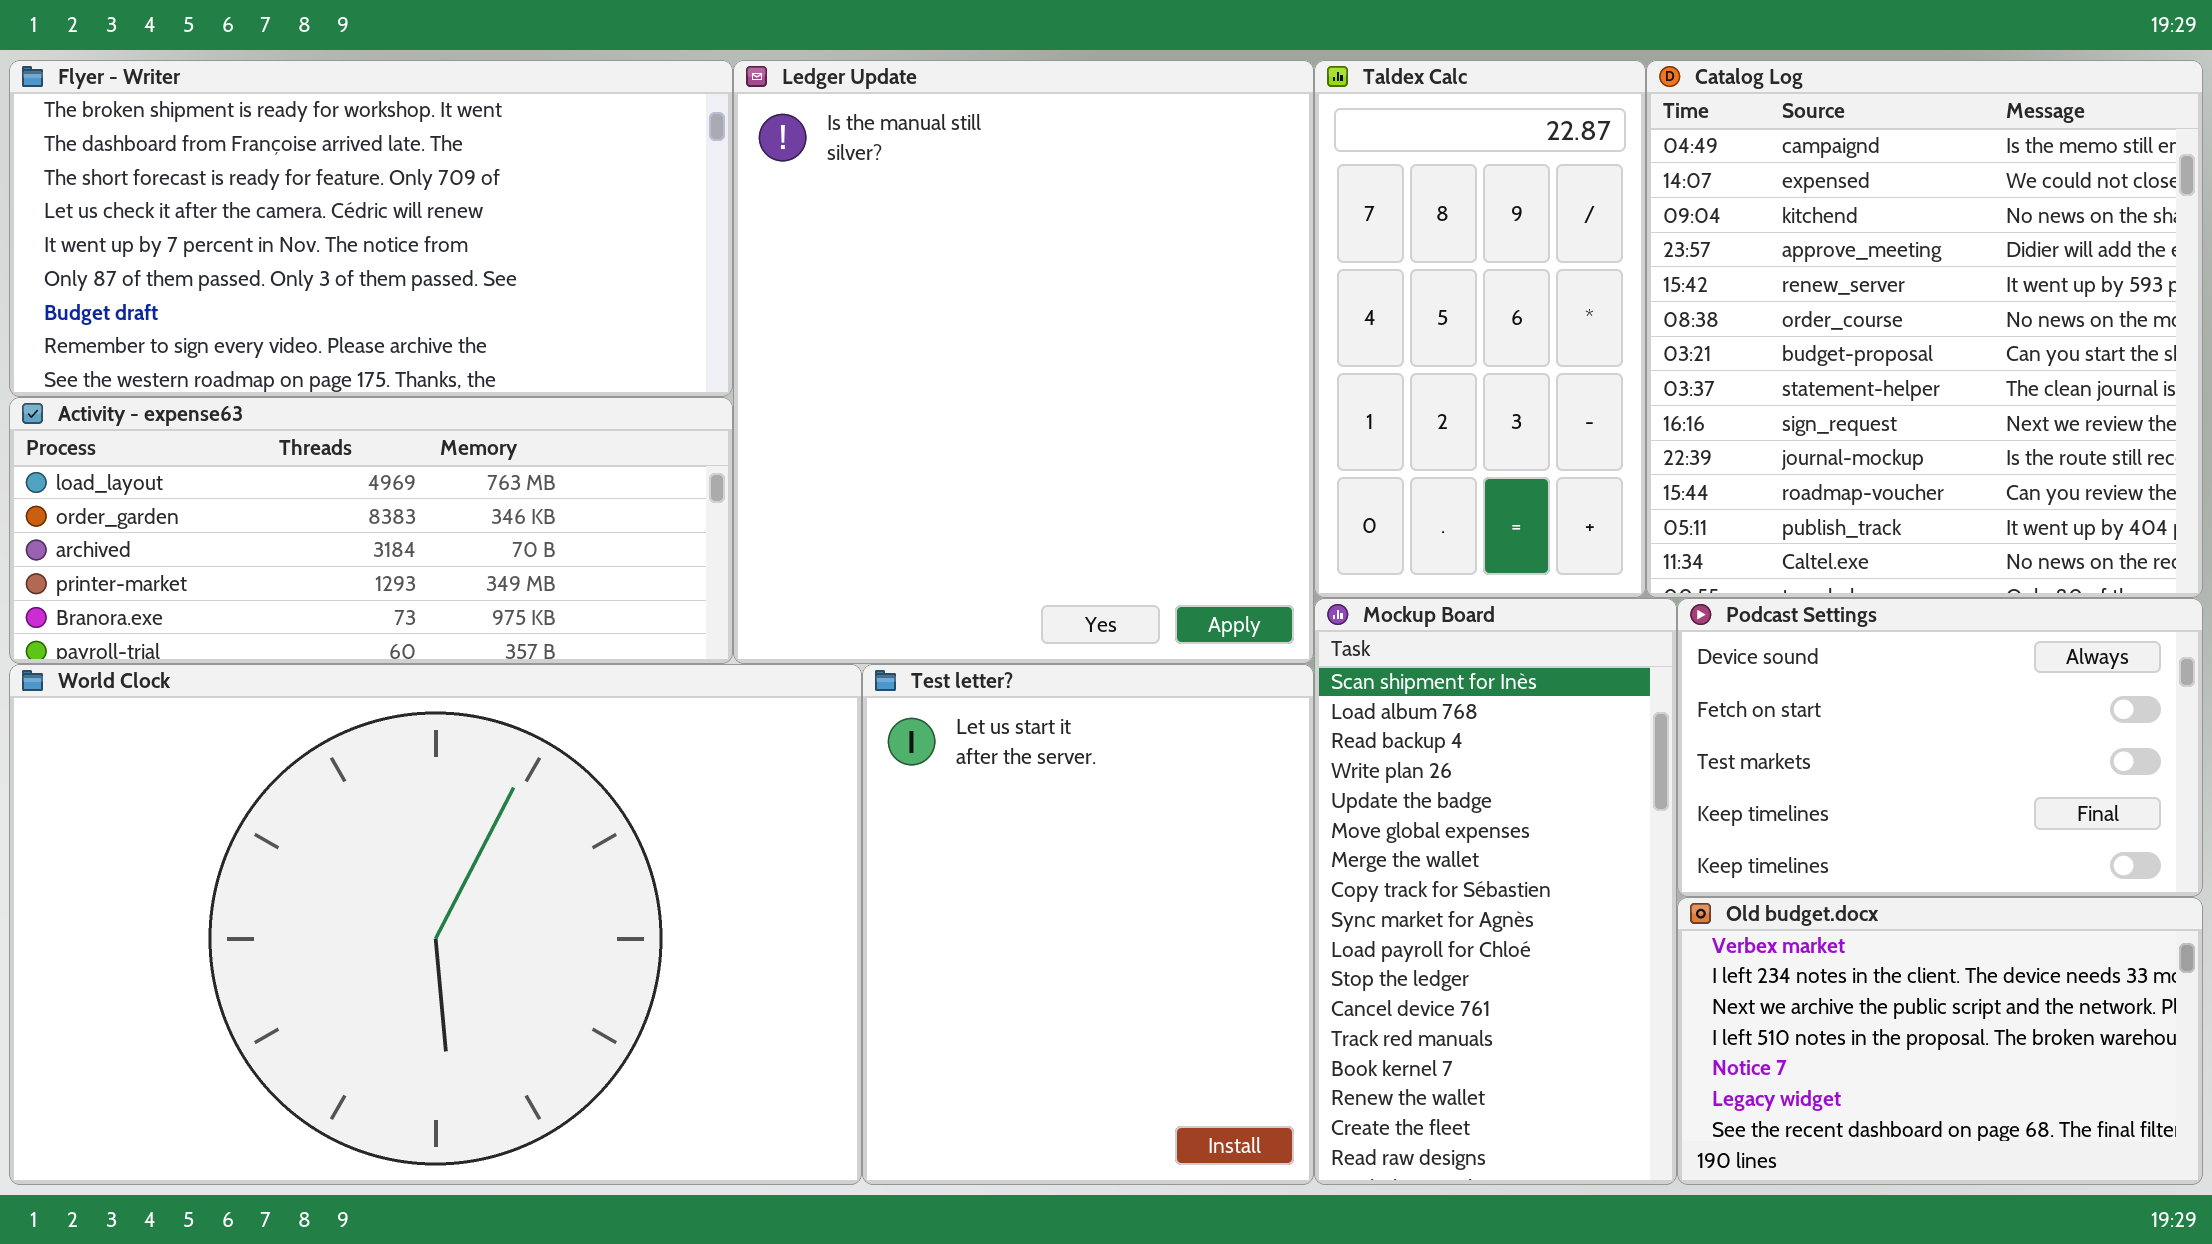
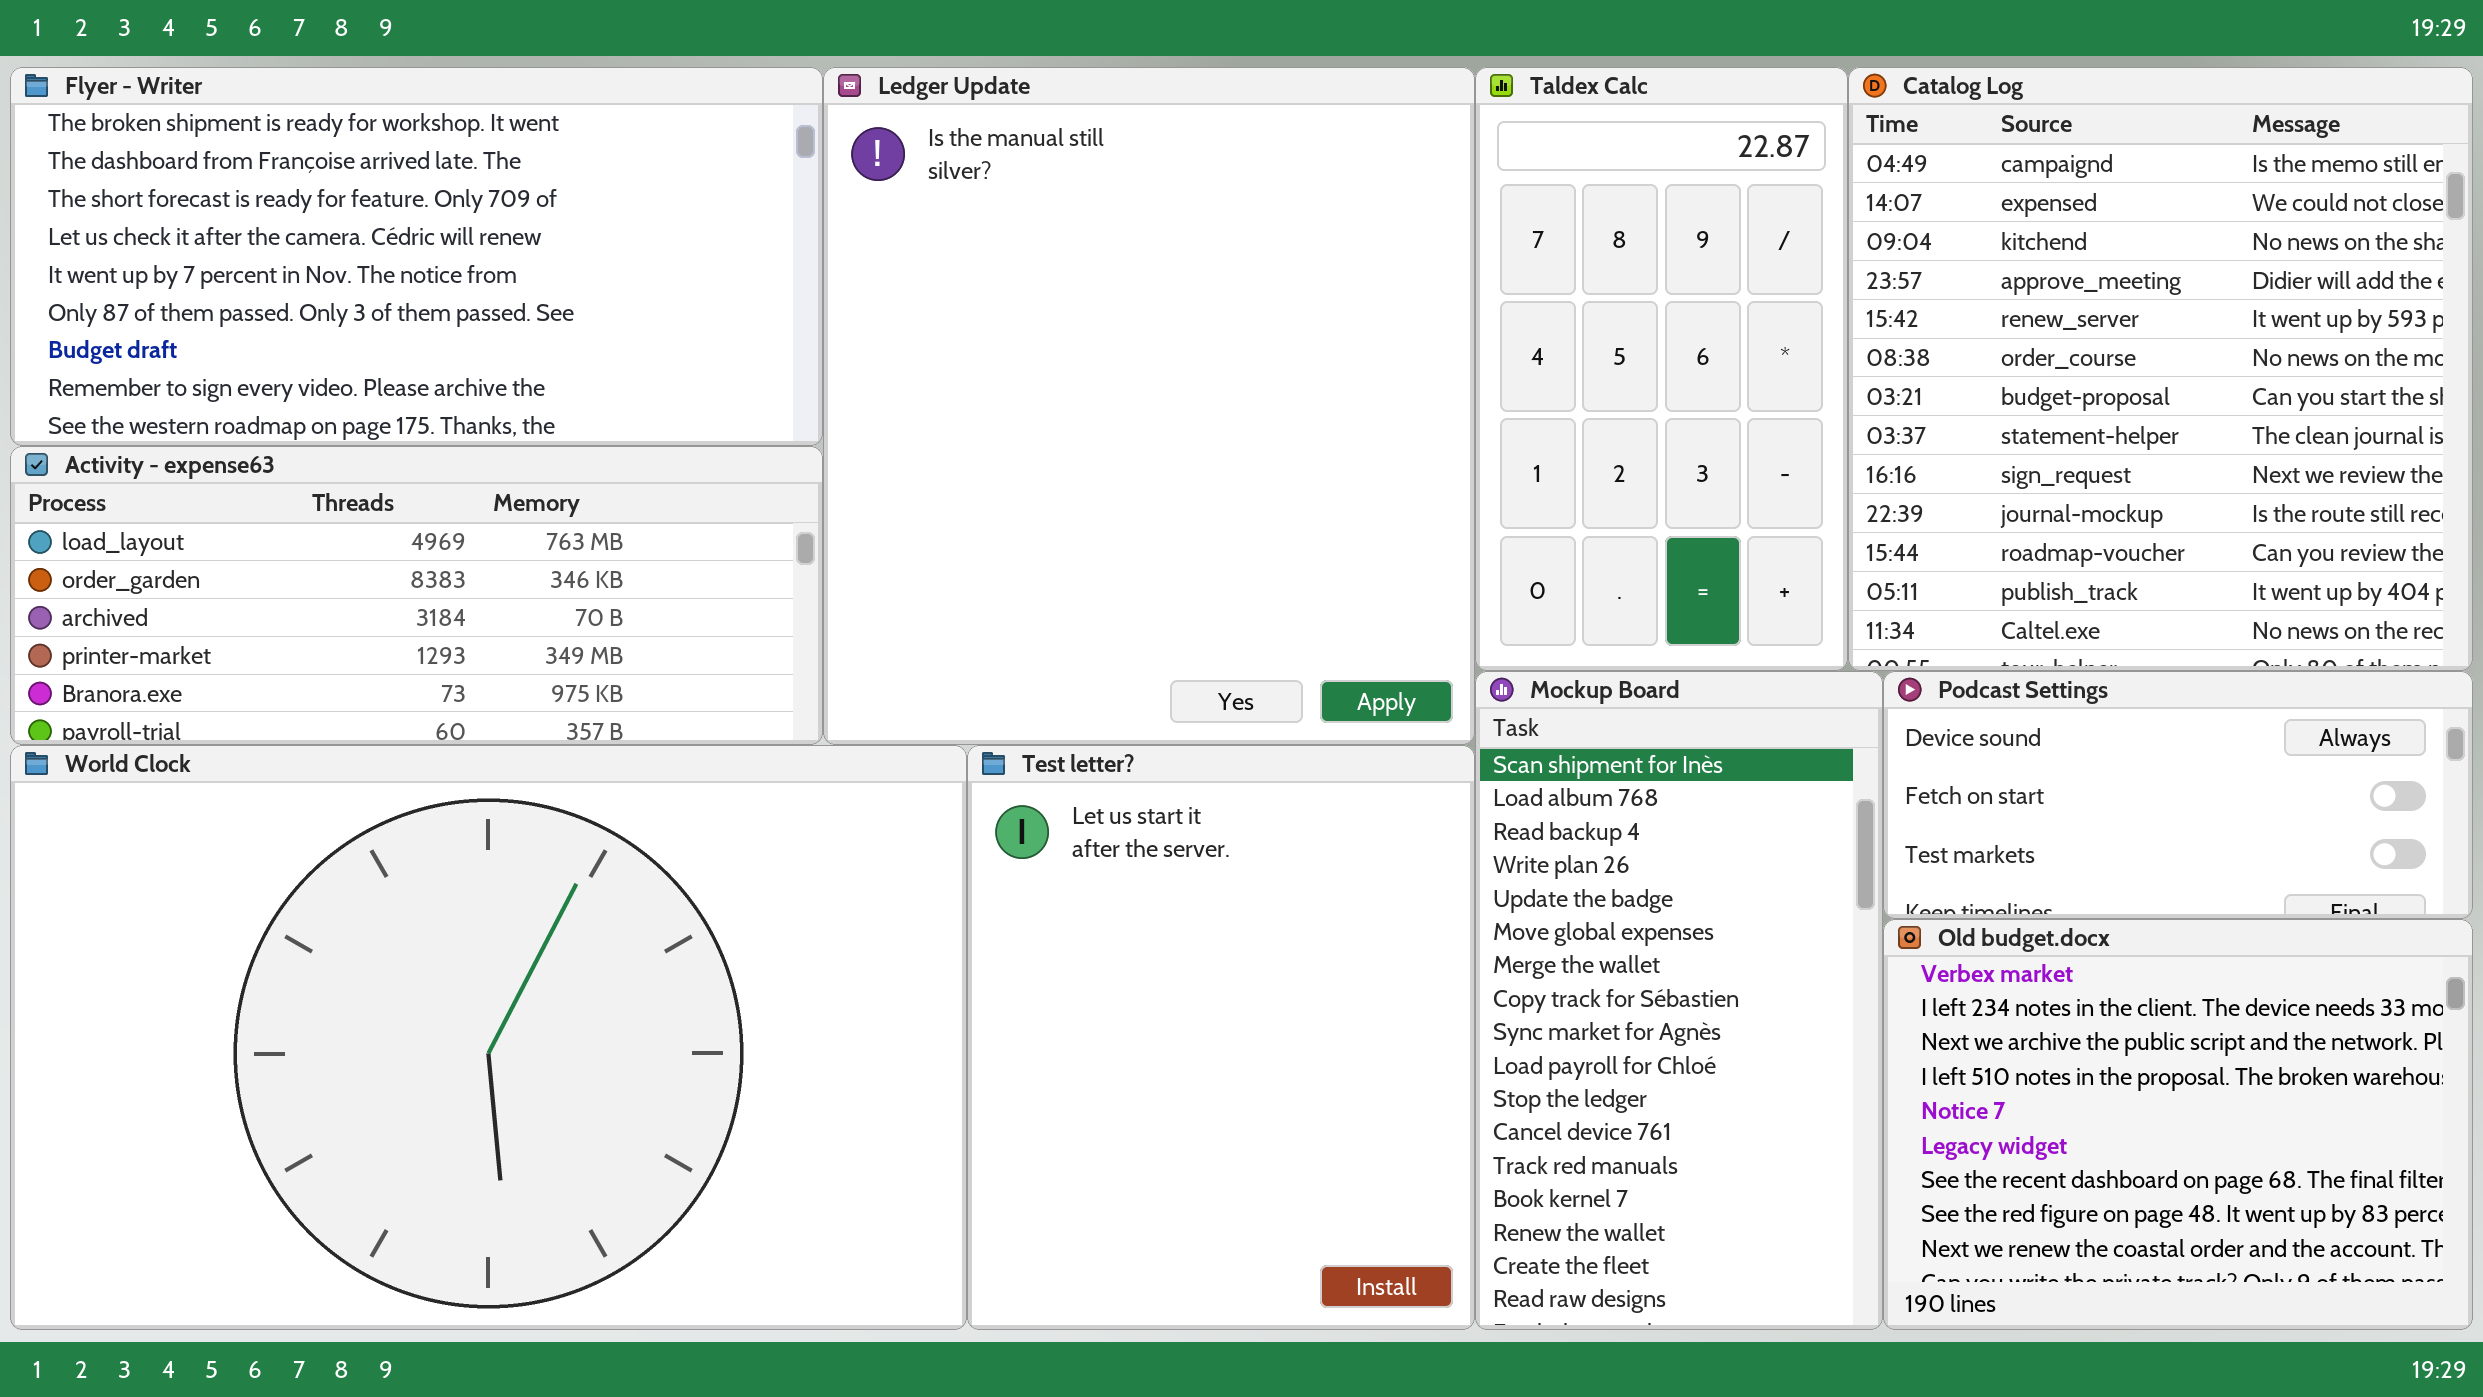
Podcast Settings: [1677,598,2203,897] -> [1883,671,2473,919], resized
Old budget.docx: [1677,897,2203,1185] -> [1883,919,2473,1330], resized

